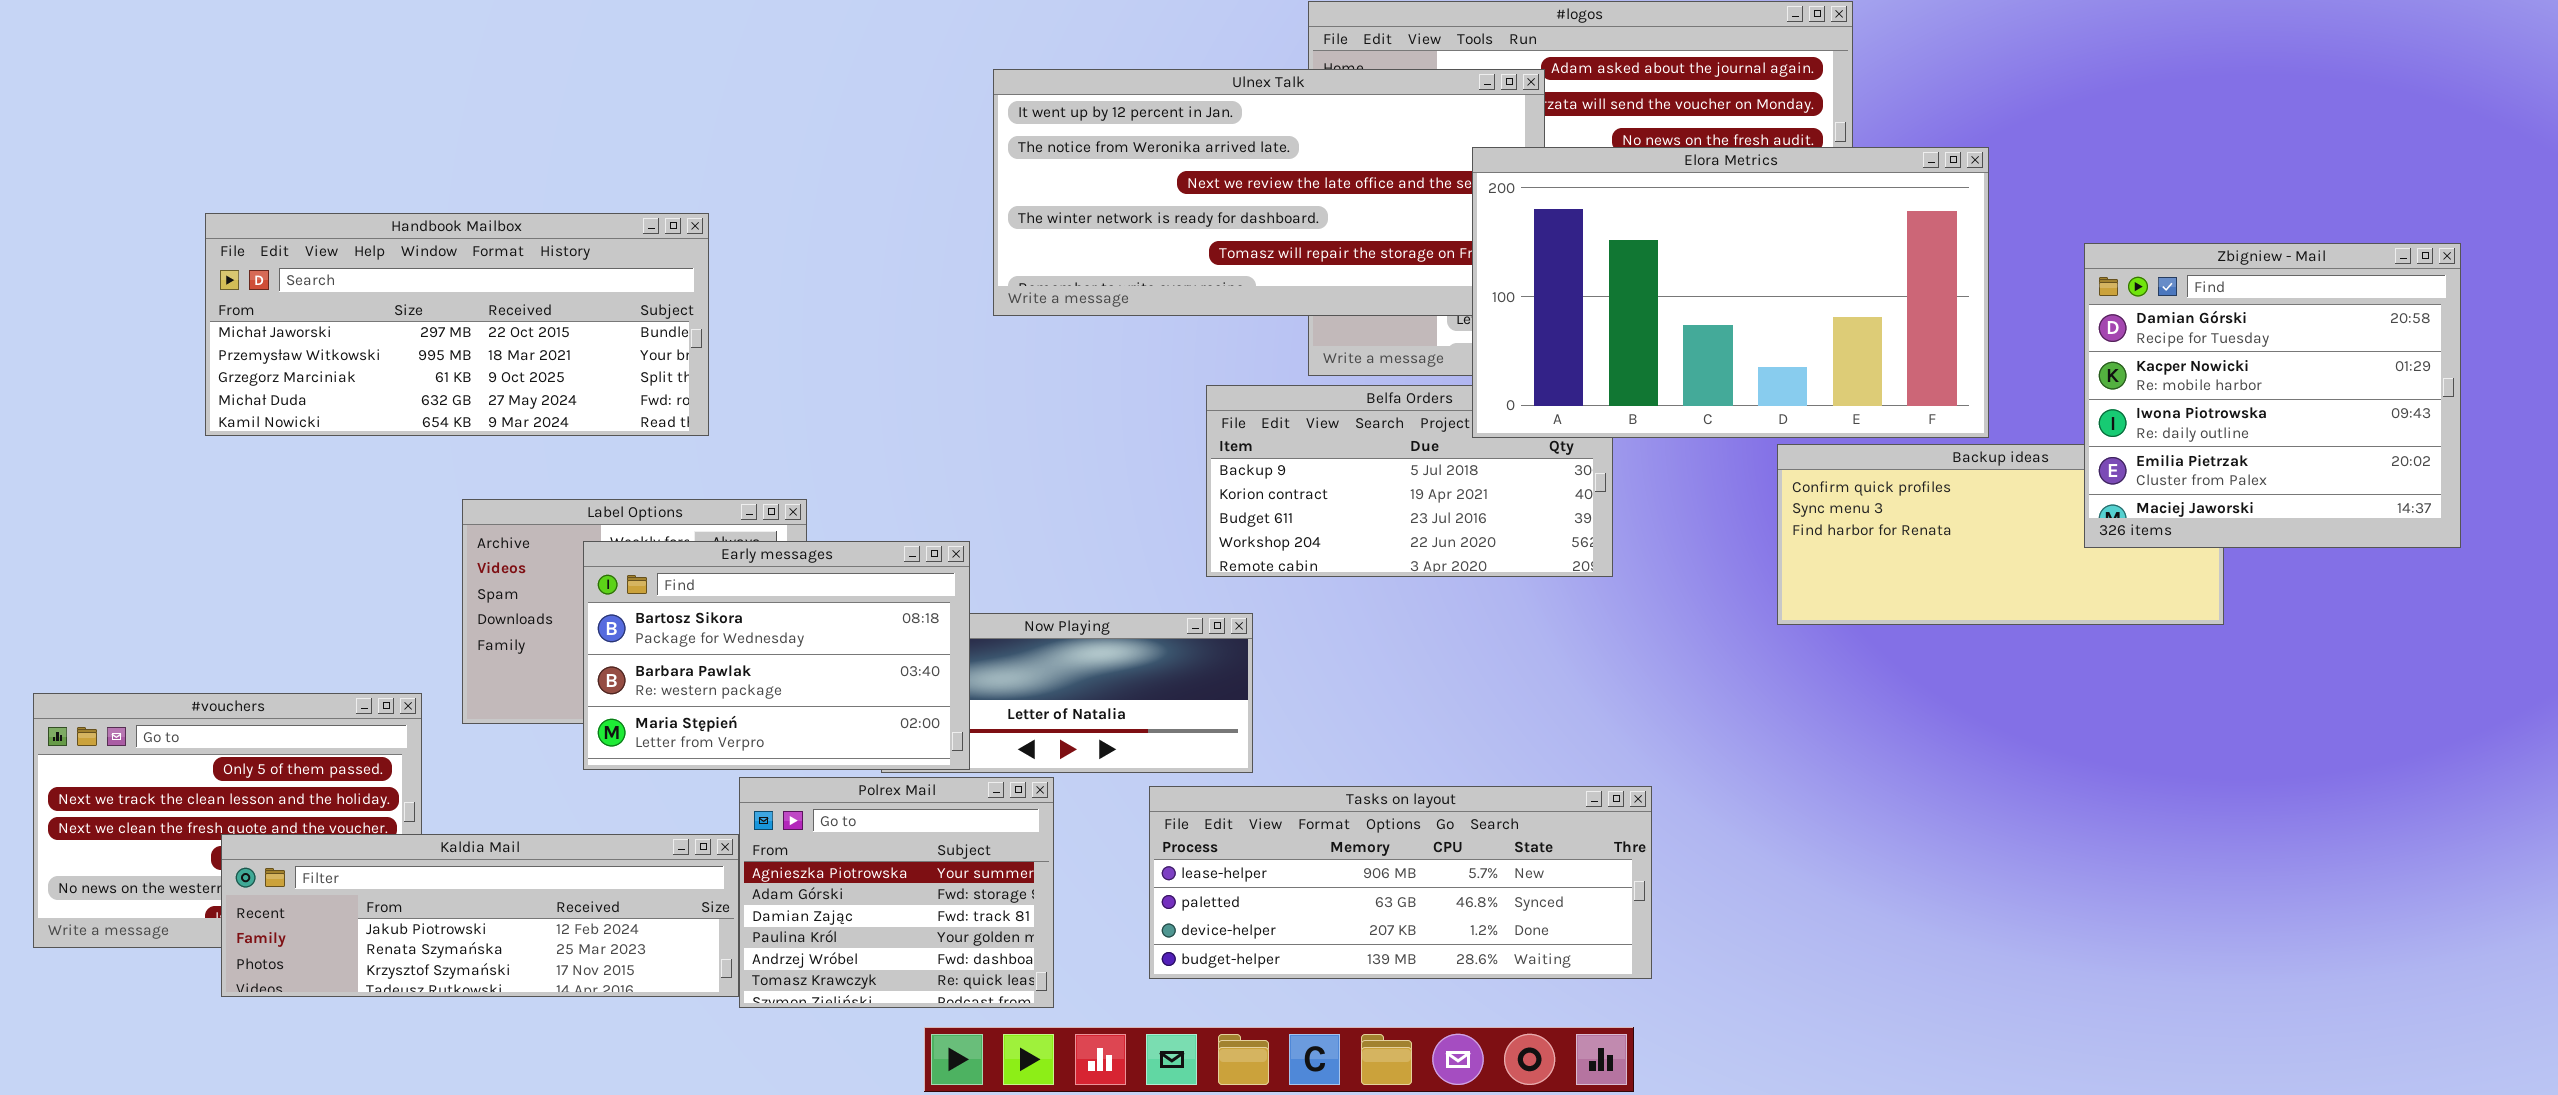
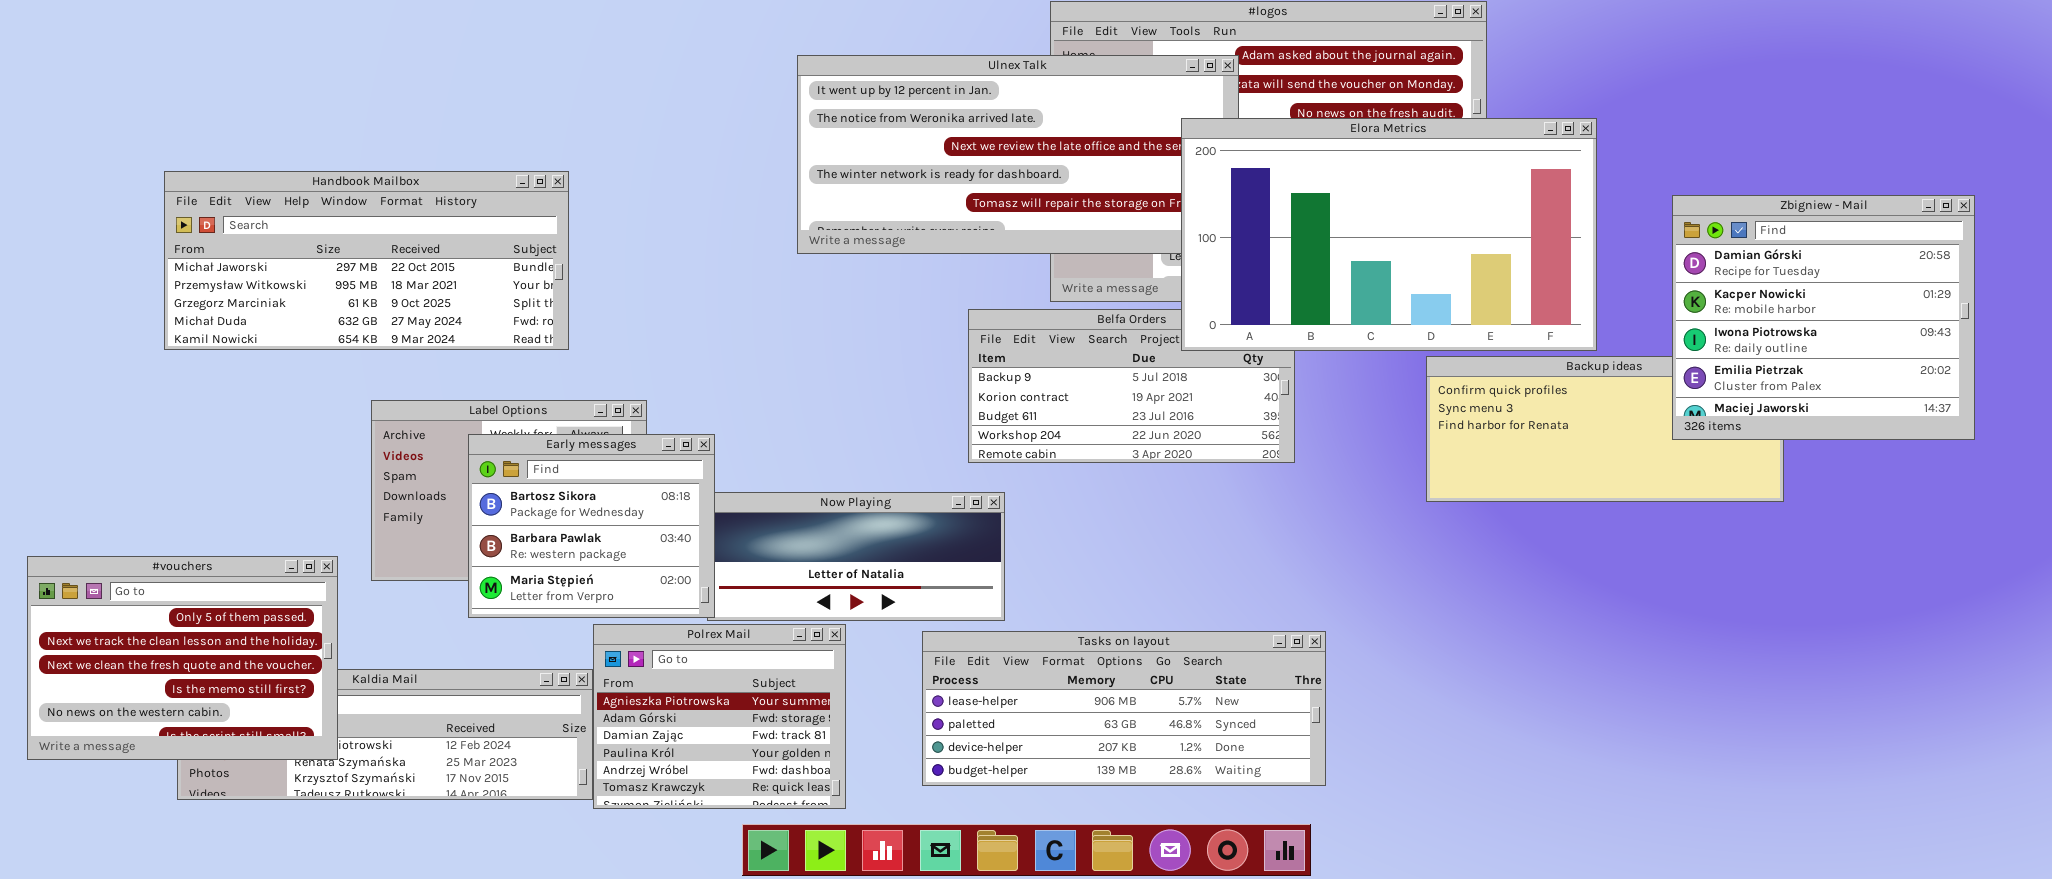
Early messages: [583,541,970,770] -> [468,434,715,618], resized
#vouchers: [33,693,422,948] -> [27,556,338,760], raised

